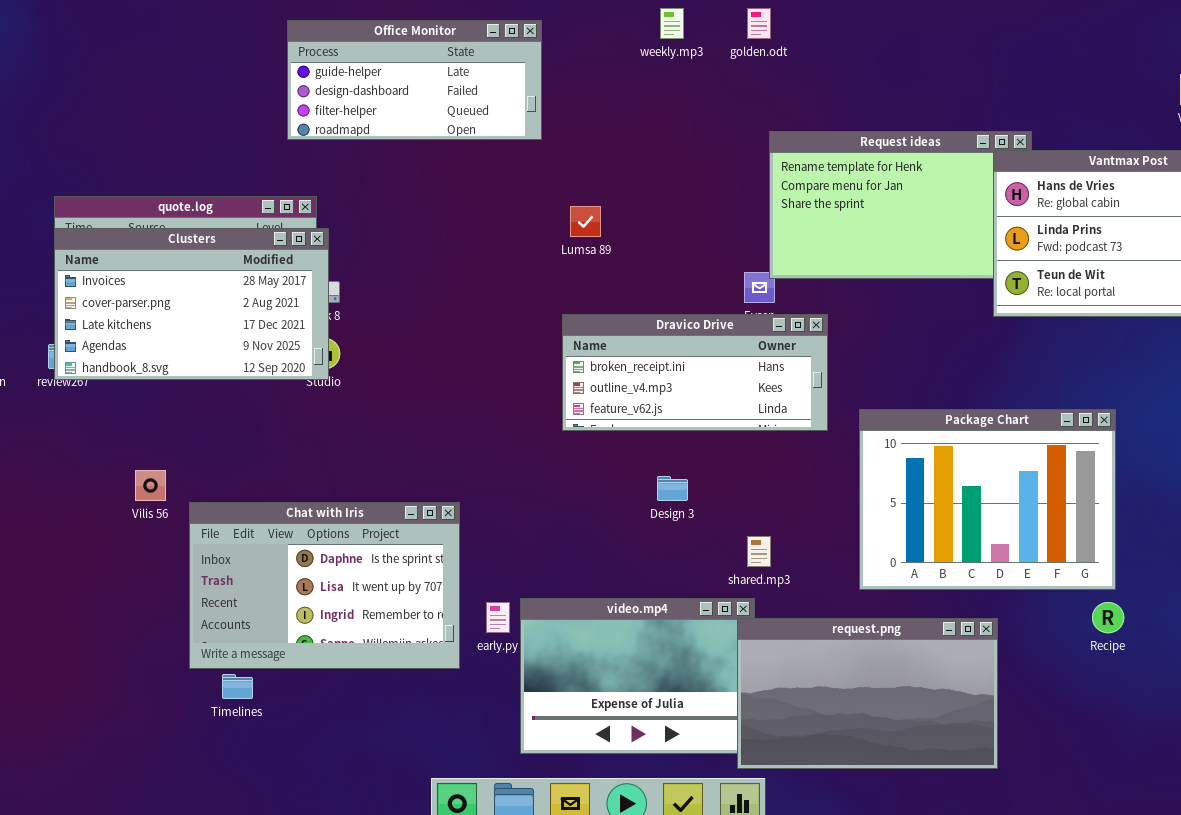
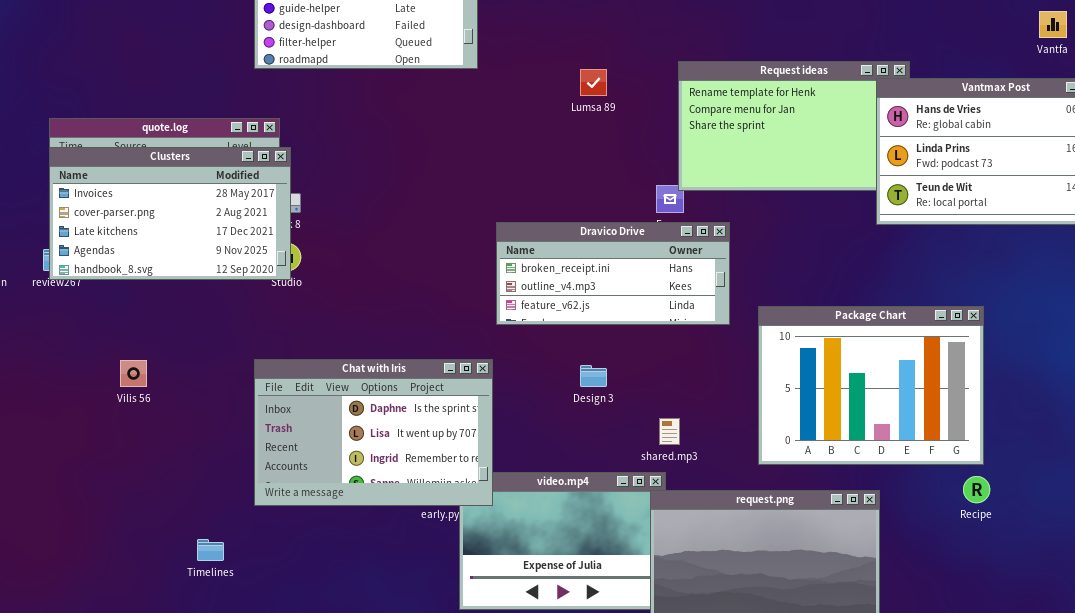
Lumsa 89: [570,206,601,237] -> [580,69,607,96], moved
Chat with Iris: [189,502,460,669] -> [254,359,493,506], moved

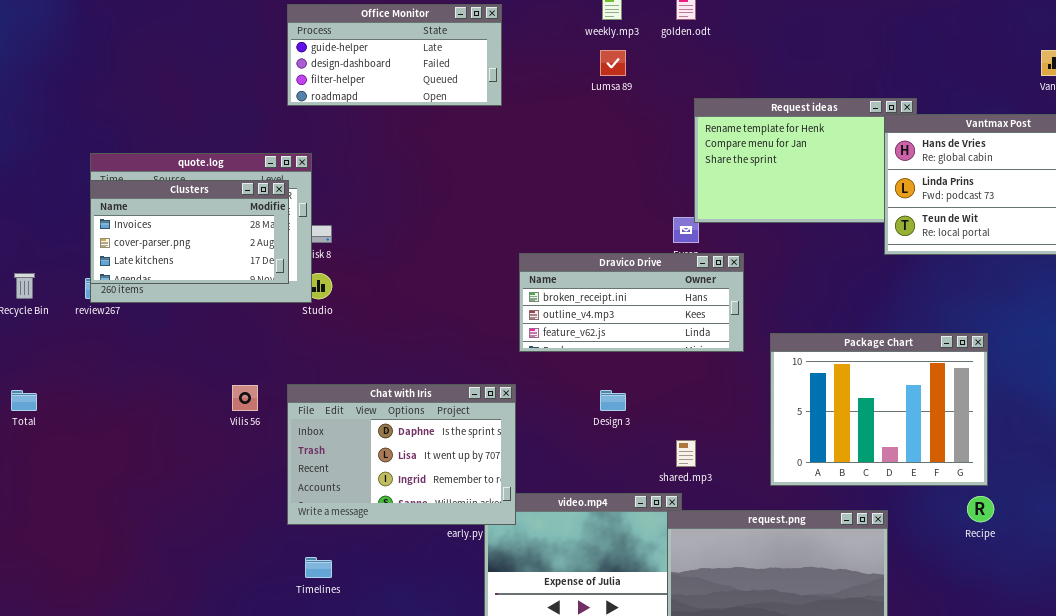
Lumsa 89: [580,69,607,96] -> [600,50,626,76], moved
Clusters: [49,147,291,280] -> [90,180,289,284], resized
Vilis 56: [120,360,147,387] -> [232,385,258,411], moved
Timelines: [197,539,224,561] -> [305,557,332,578], moved

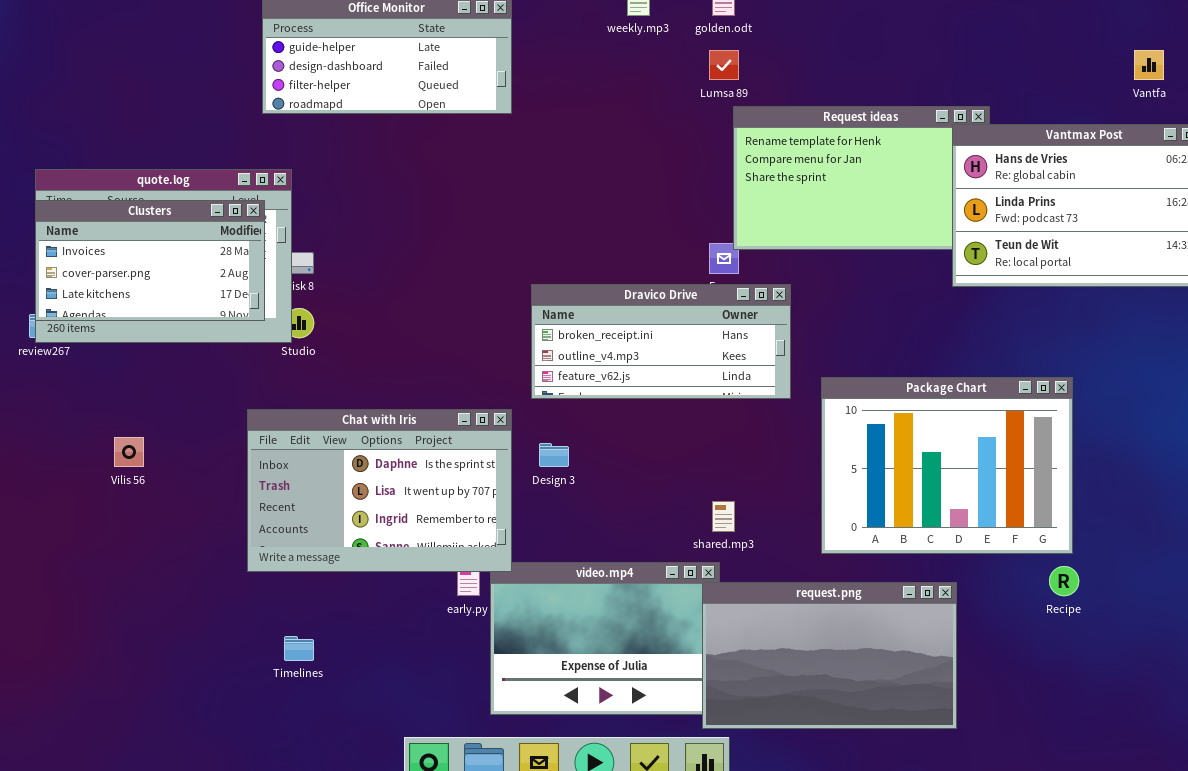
Lumsa 89: [600,50,626,76] -> [709,50,739,80], moved
Chat with Iris: [287,384,516,525] -> [247,409,512,572], moved
Vilis 56: [232,385,258,411] -> [114,437,144,467], moved
Design 3: [600,390,626,411] -> [539,443,569,467], moved

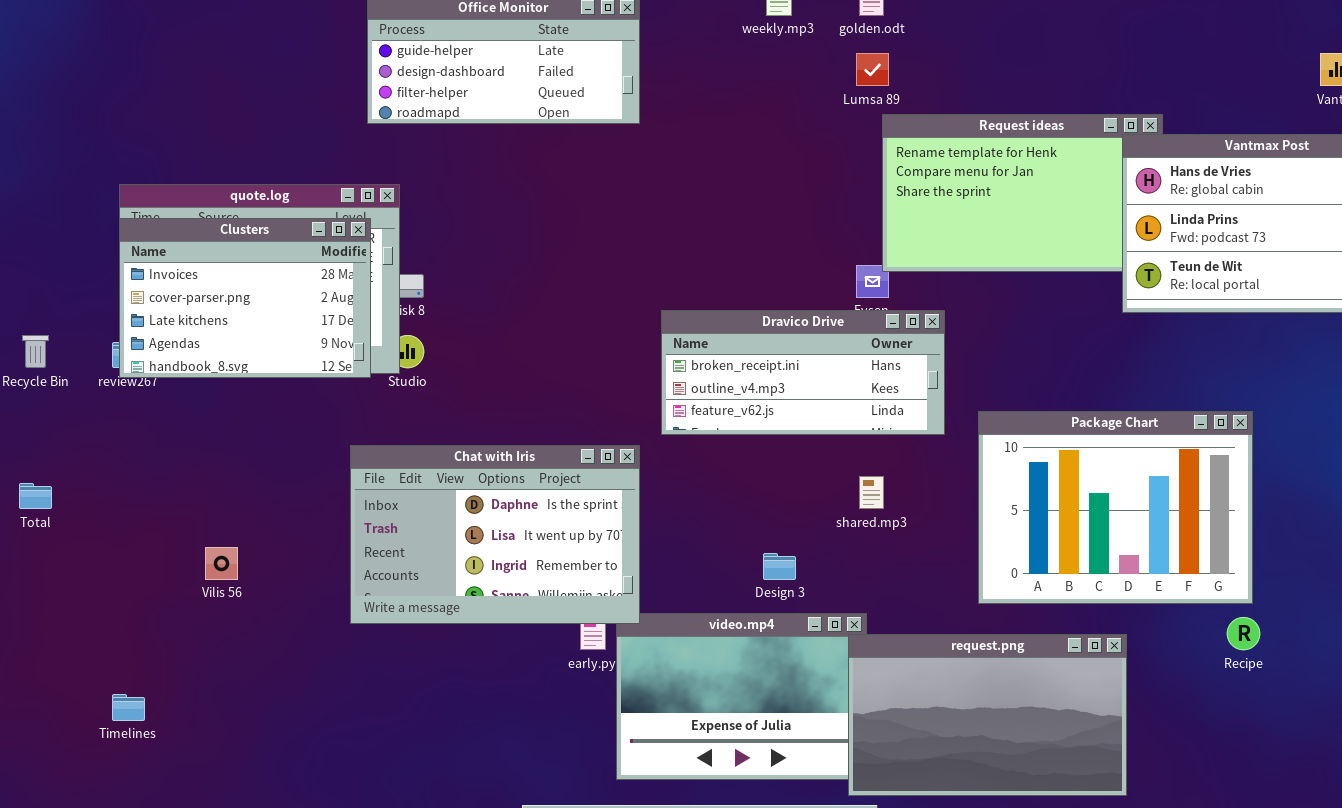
Clusters: [35,200,265,321] -> [119,218,371,378], resized
Vilis 56: [114,437,144,467] -> [205,547,238,580], moved
Design 3: [539,443,569,467] -> [763,553,796,580], moved
shared.mp3: [712,501,735,532] -> [859,476,884,509], moved
Timelines: [284,636,314,661] -> [112,694,145,721], moved

